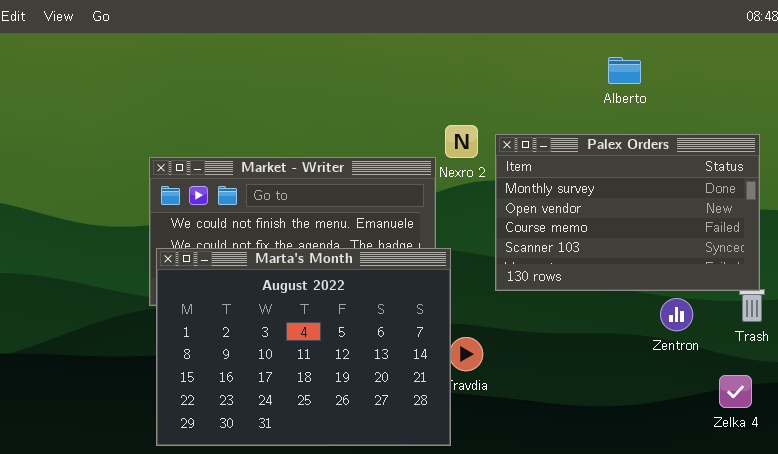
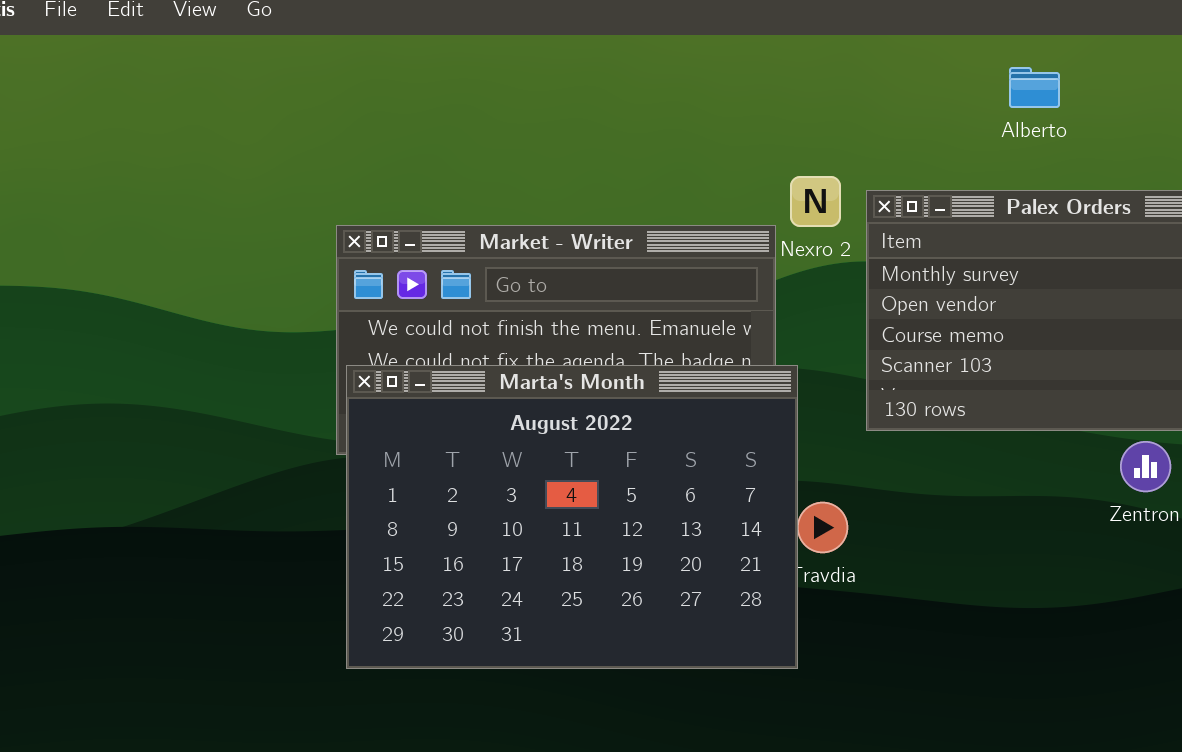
Alberto: [608,57,641,84] -> [1009,67,1060,108], moved

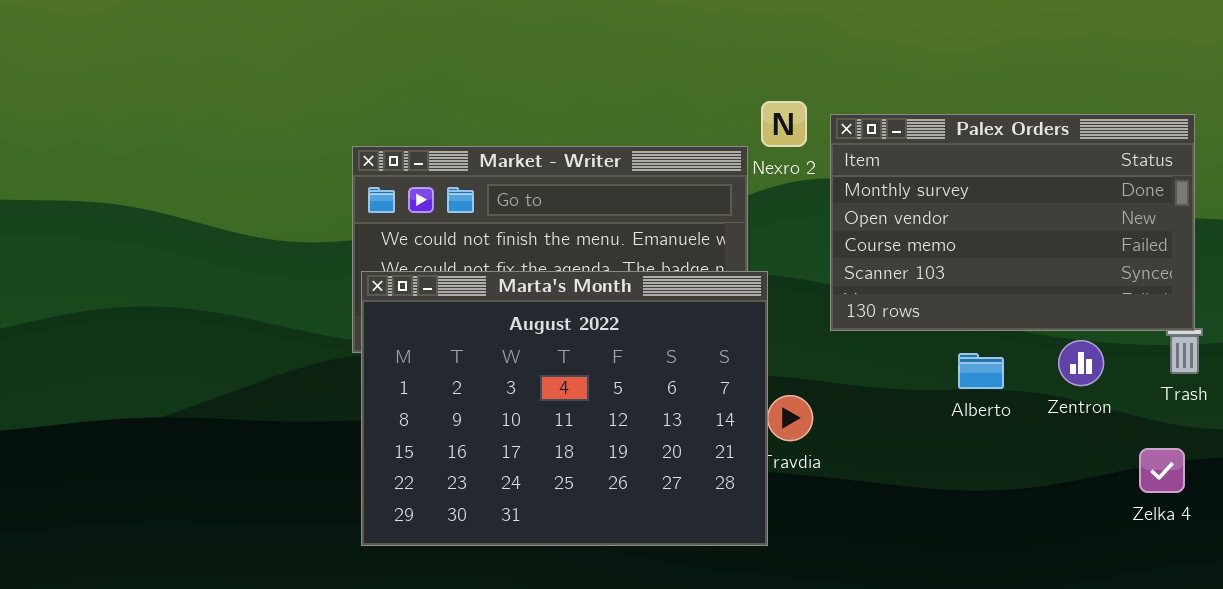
Alberto: [1009,67,1060,108] -> [958,353,1004,389], moved

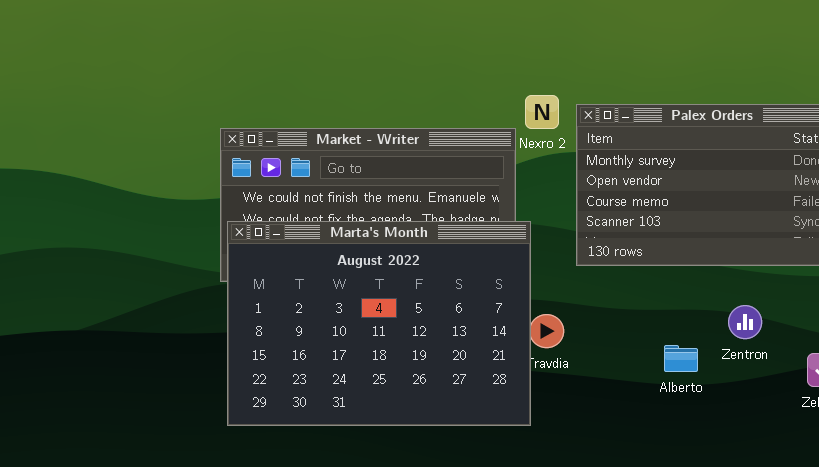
Zentron: [1058,340,1104,386] -> [728,305,762,339], moved
Alberto: [958,353,1004,389] -> [664,345,698,372], moved

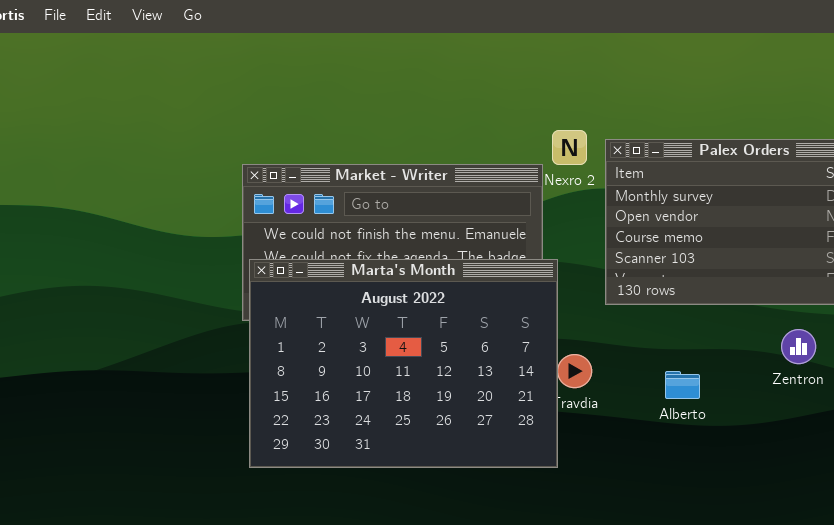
Zentron: [728,305,762,339] -> [781,329,816,364], moved
Alberto: [664,345,698,372] -> [665,371,700,399], moved

